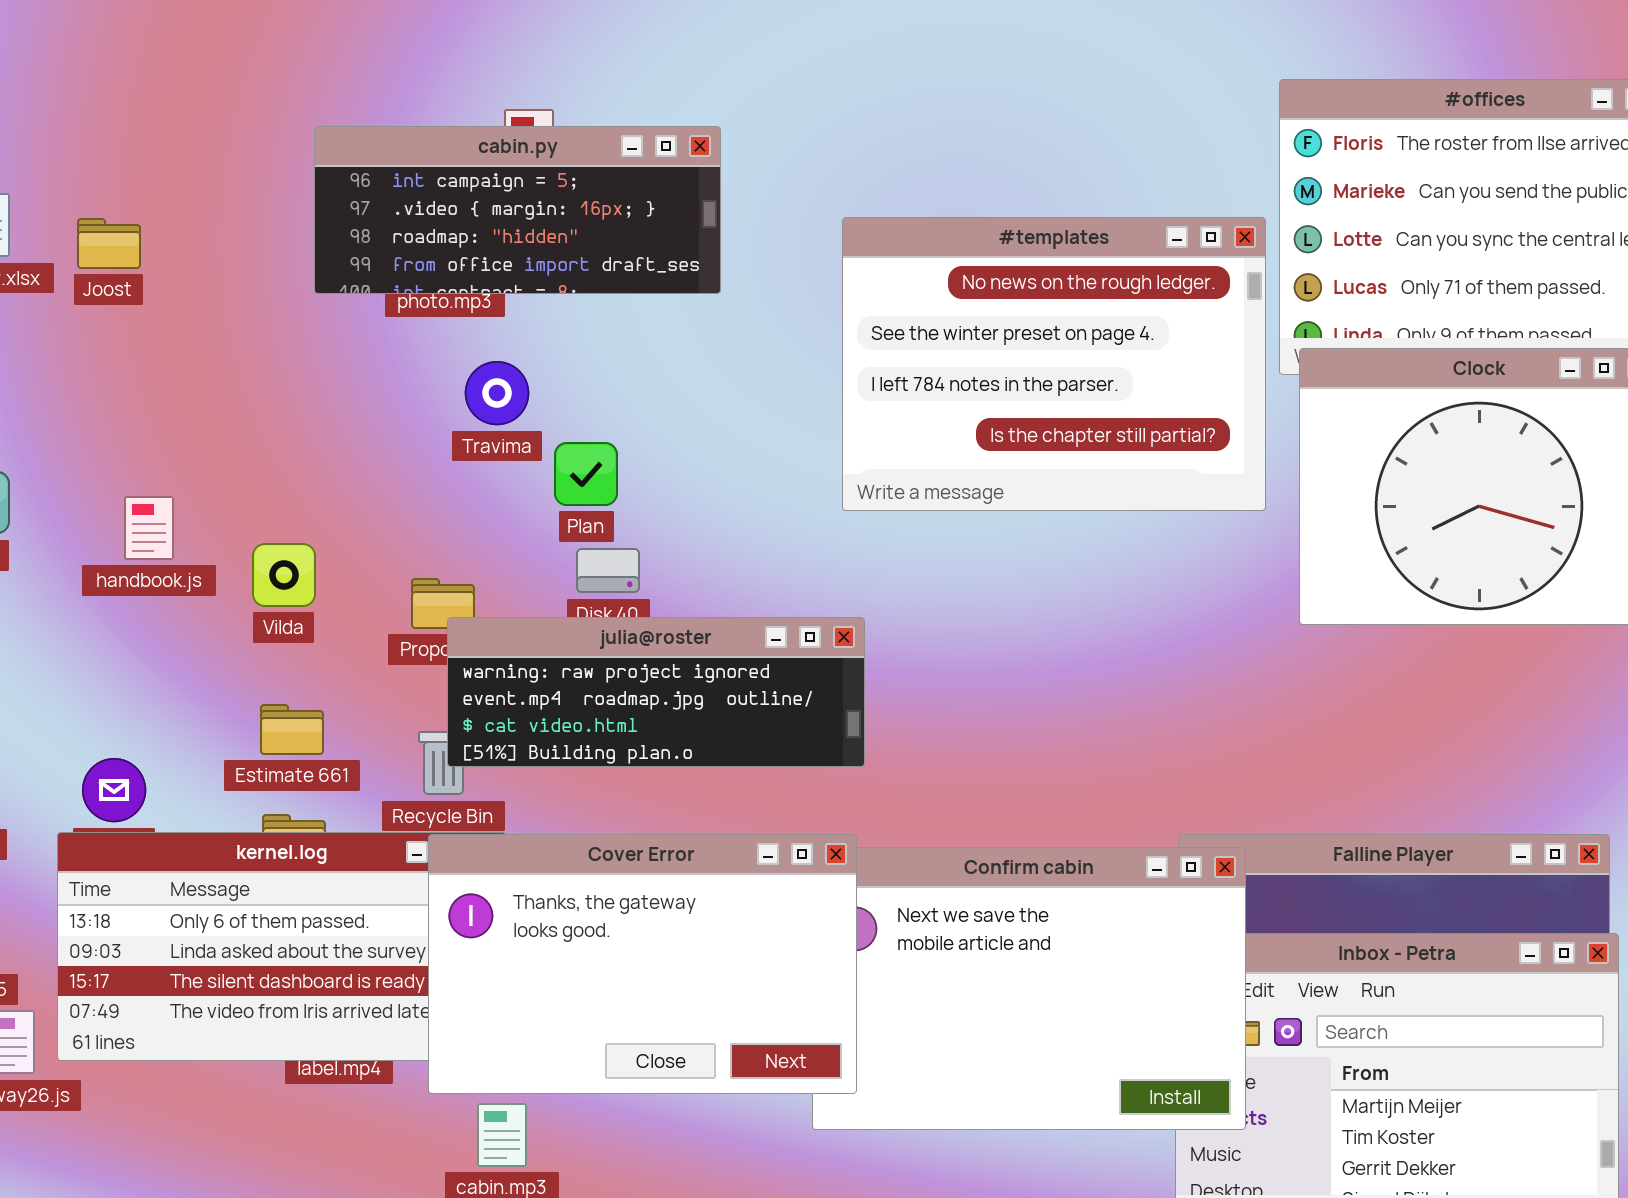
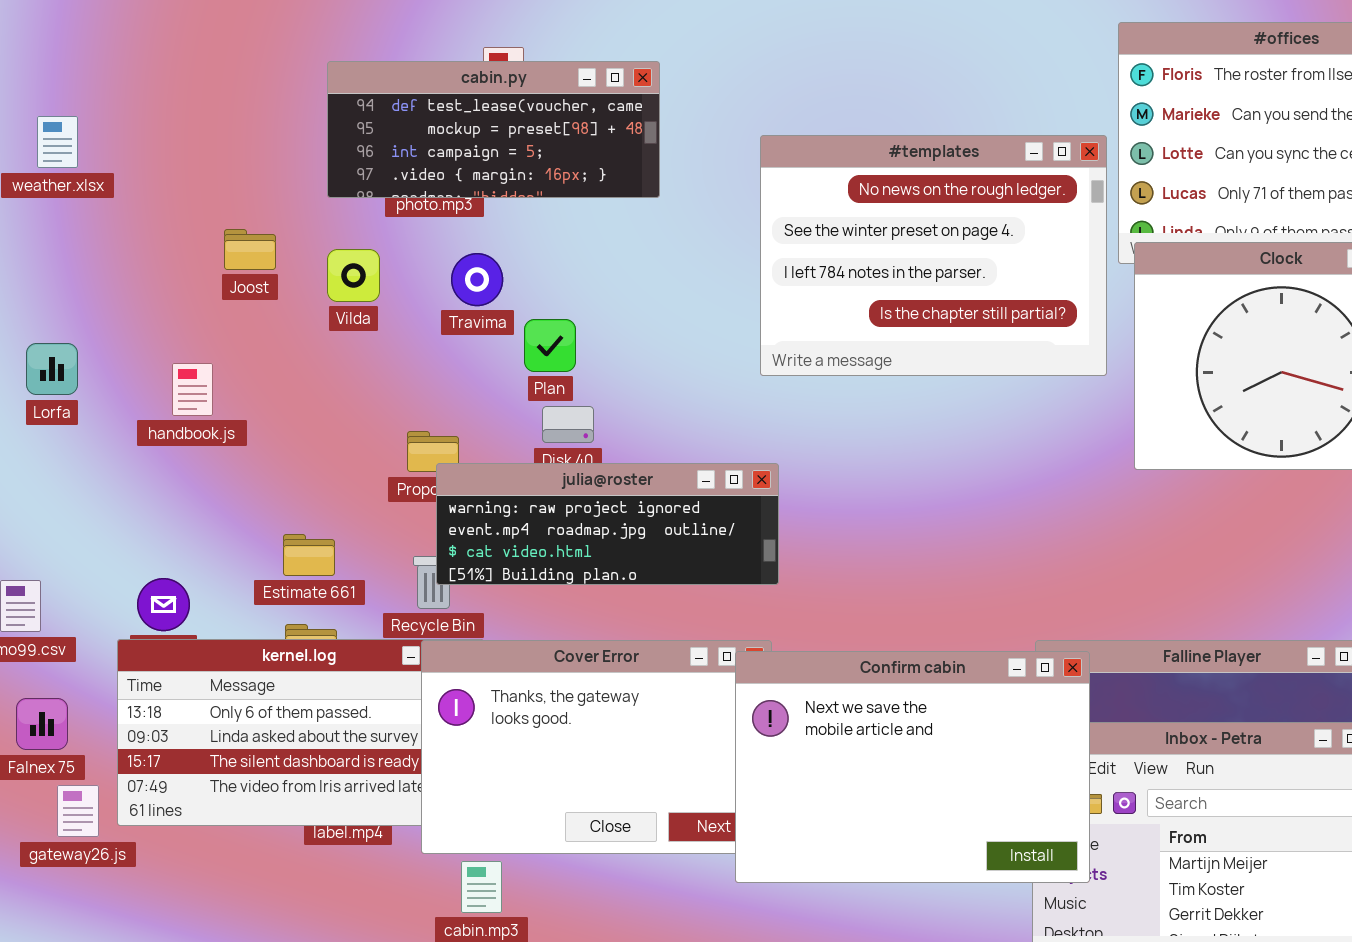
cabin.py: [314,126,721,294] -> [327,61,660,198], scrolled up 2 rows
Joost: [77,218,141,269] -> [224,229,276,270], moved
Vilda: [252,543,316,607] -> [327,249,380,302], moved
Confirm cabin: [812,847,1246,1130] -> [735,651,1090,883], raised

